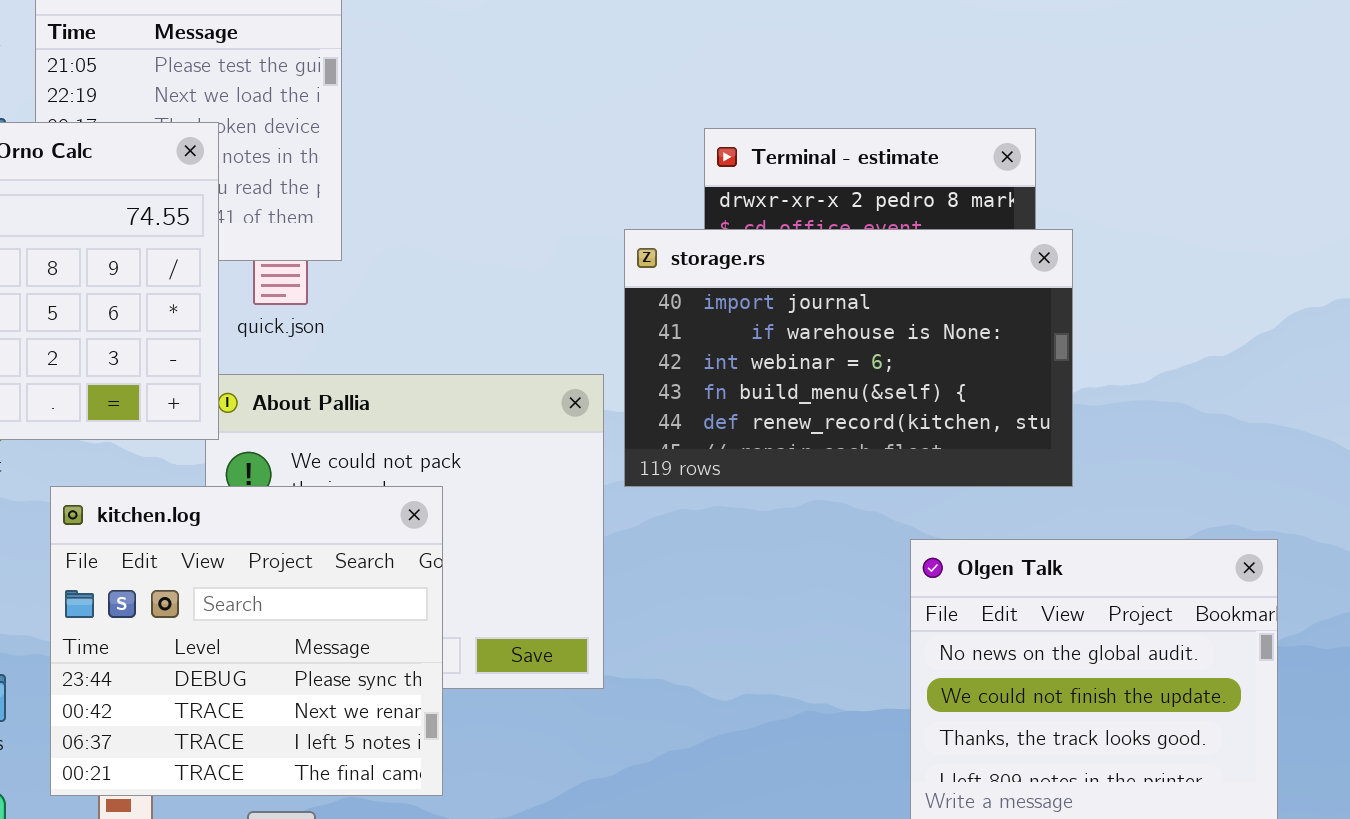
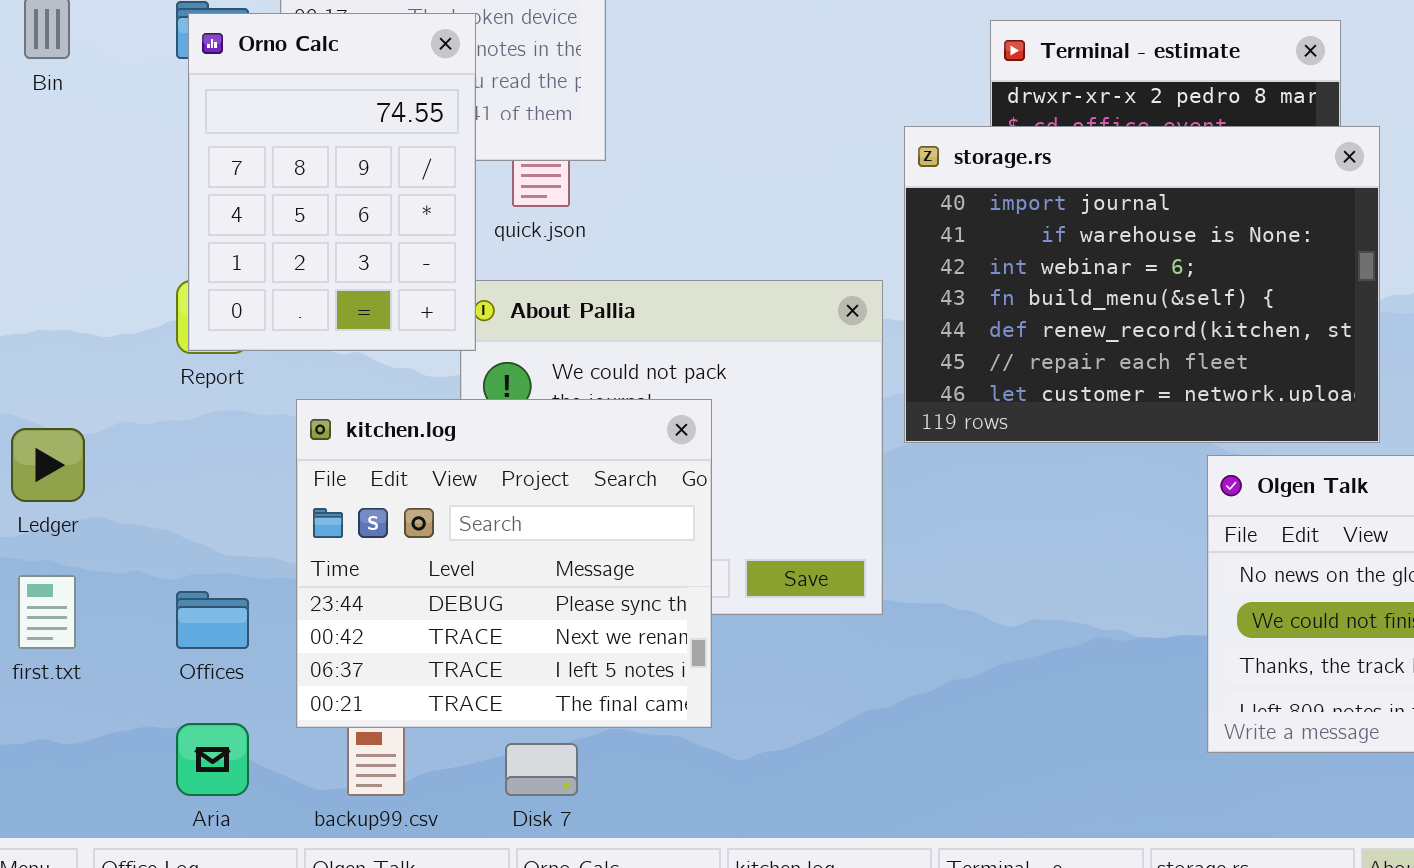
storage.rs: [624,229,1073,487] -> [904,126,1380,443], resized

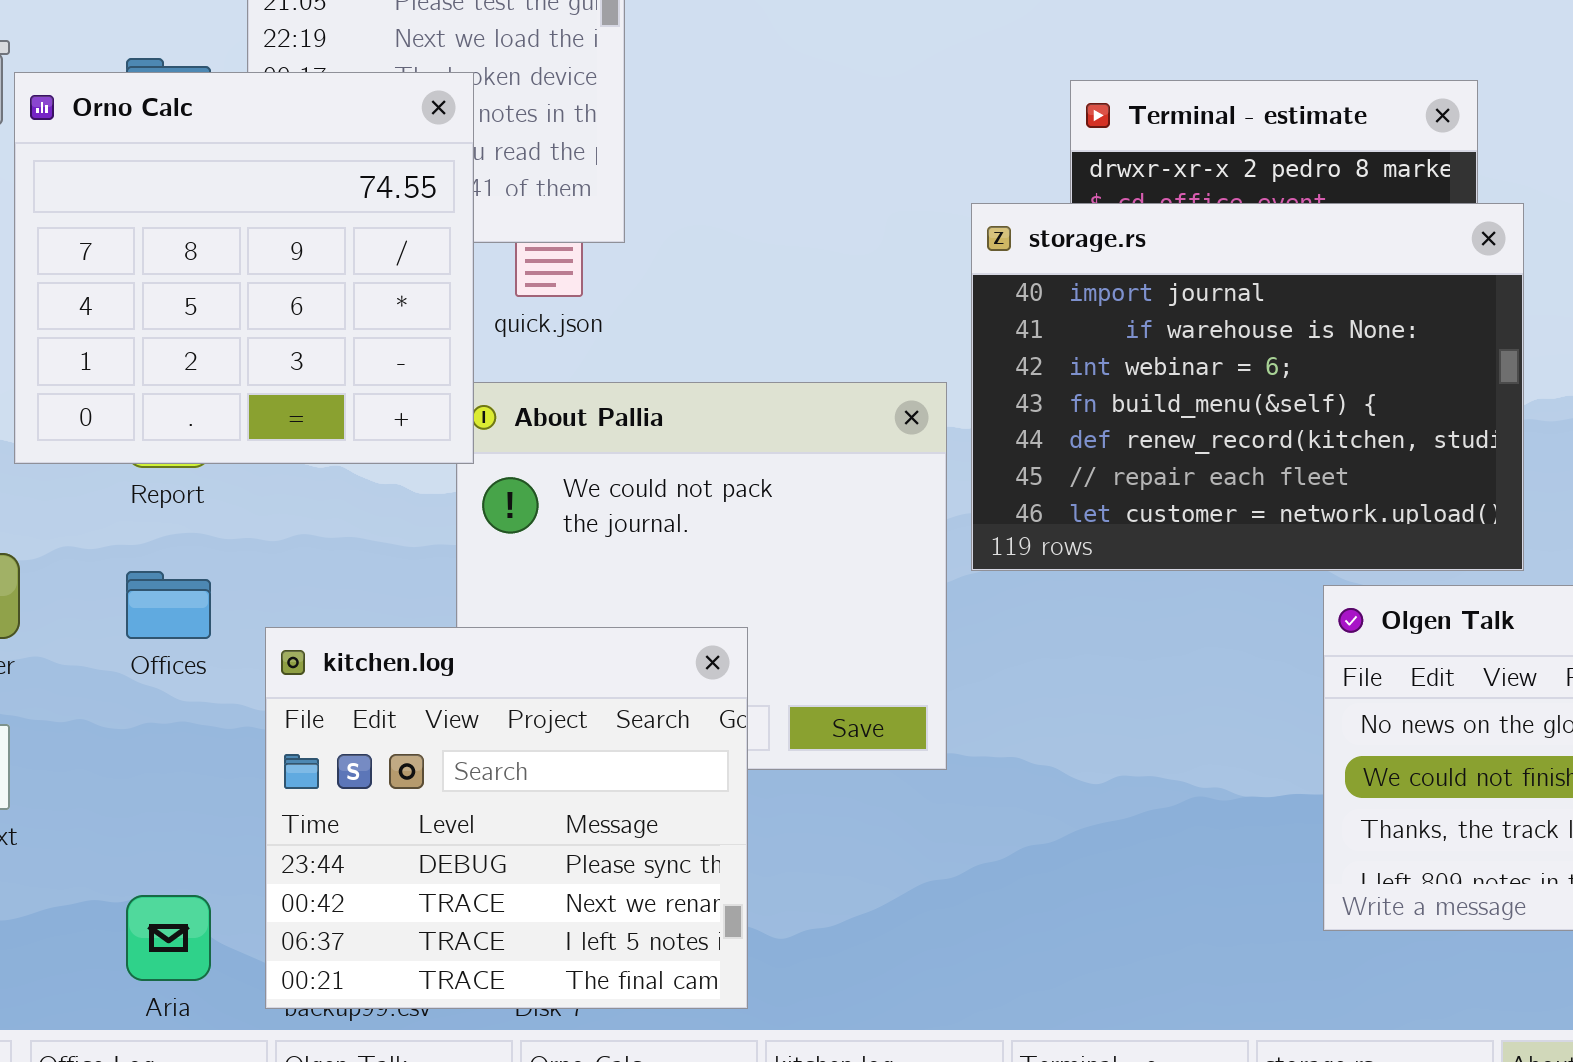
Orno Calc: [188,13,476,351] -> [14,72,474,464], resized
kitchen.log: [296,399,712,728] -> [265,627,748,1009], moved
Offices: [176,591,249,649] -> [126,571,211,639], moved

